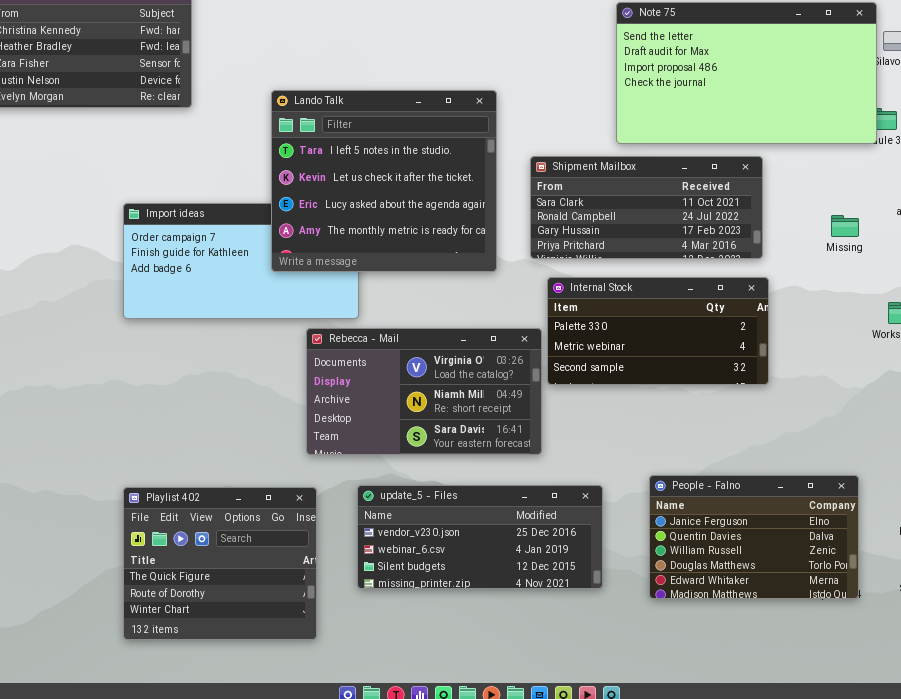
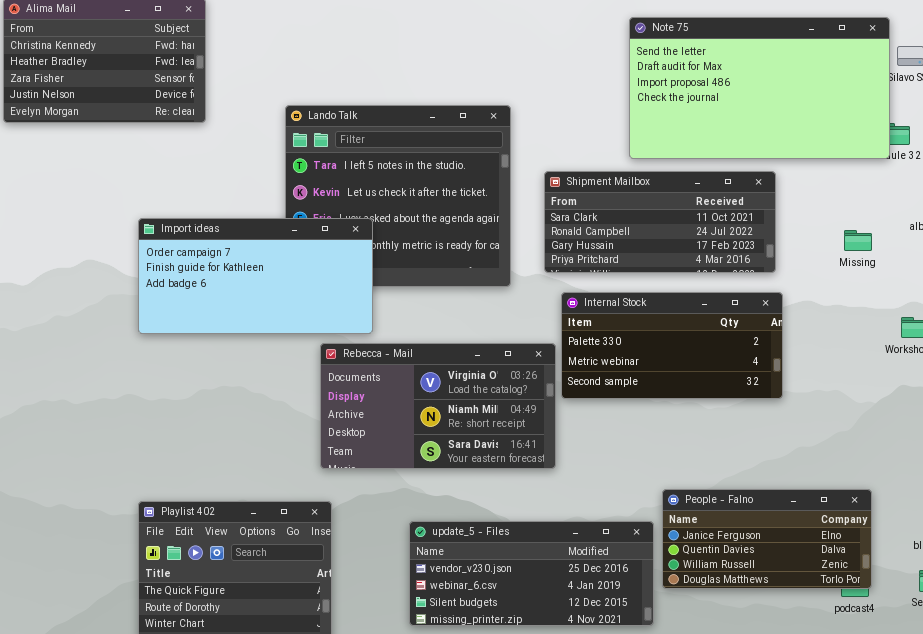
Import ideas: [123,203,359,319] -> [138,218,373,334], raised
People - Falno: [649,475,859,599] -> [662,489,872,589], resized
update_5 - Files: [357,485,603,589] -> [409,521,654,626], moved

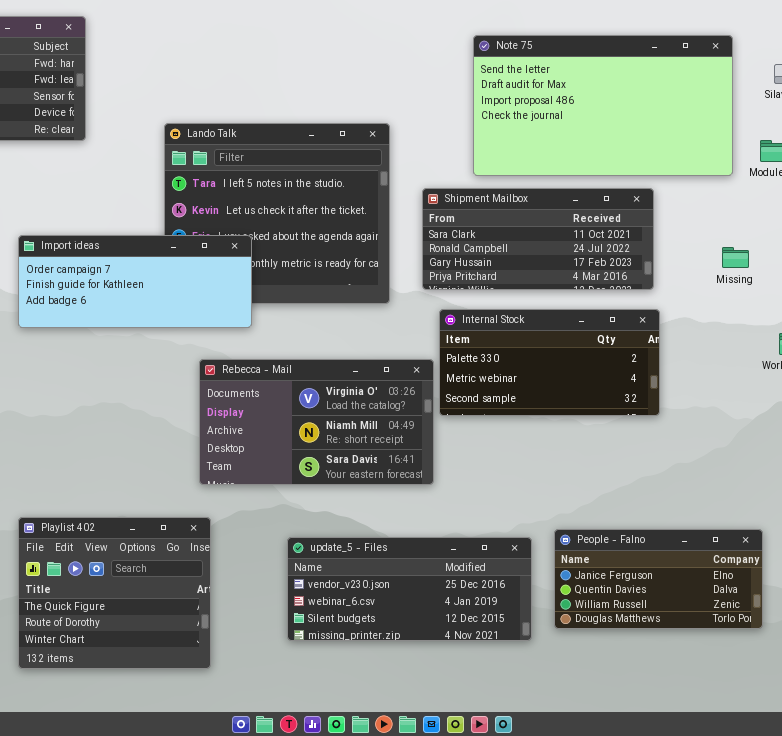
Note 75: [629,17,890,159] -> [473,35,733,176], moved
Import ideas: [138,218,373,334] -> [18,235,252,328], resized
People - Falno: [662,489,872,589] -> [554,529,763,629], moved

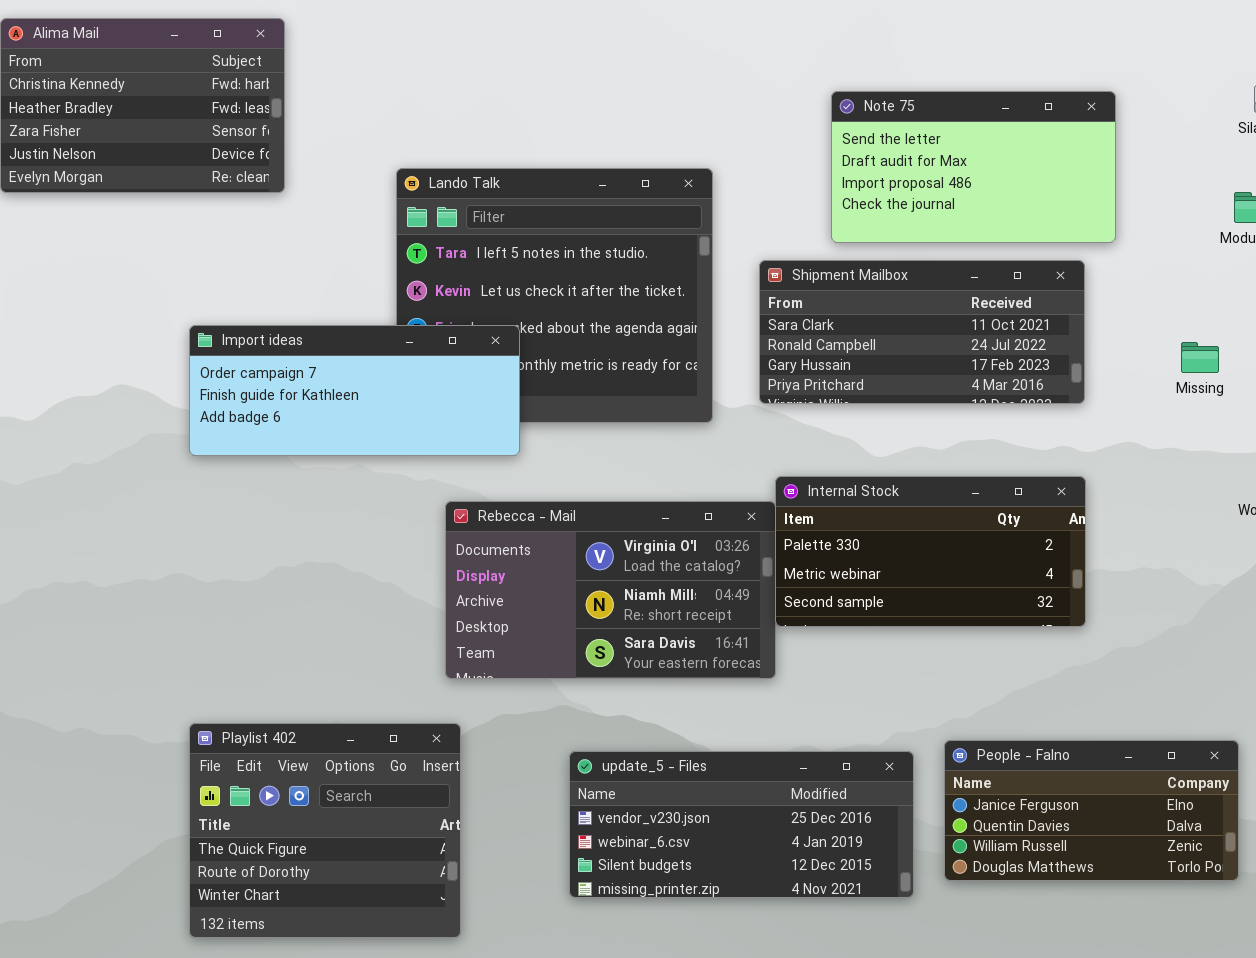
Note 75: [473,35,733,176] -> [831,91,1116,243], resized
Internal Stock: [439,309,660,416] -> [775,476,1086,627], moved

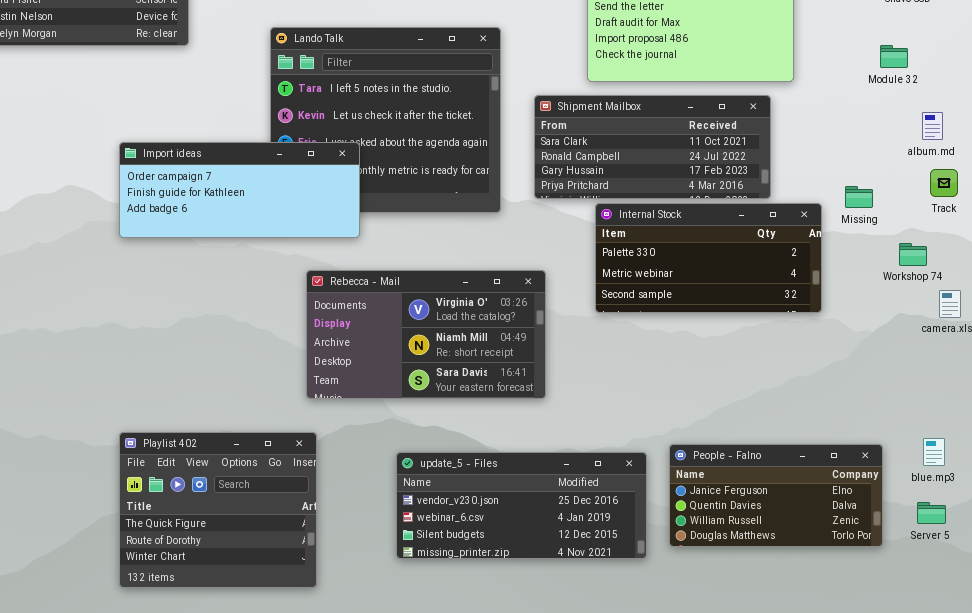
Missing: [1181,342,1219,373] -> [845,186,873,208], moved
Internal Stock: [775,476,1086,627] -> [595,203,822,313], moved

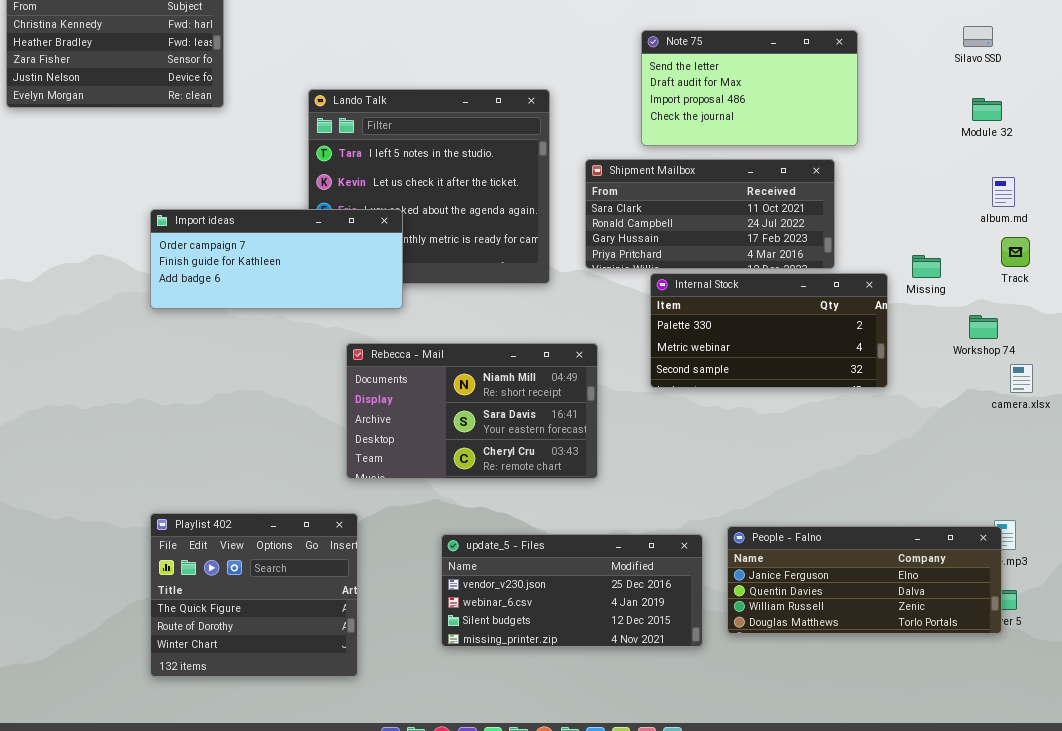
Module 32: [880,45,908,68] -> [972,98,1002,121], moved
Rebecca - Mail: [306,270,546,399] -> [346,343,598,479], scrolled down 1 row
People - Falno: [669,444,883,547] -> [727,526,1002,634], resized

